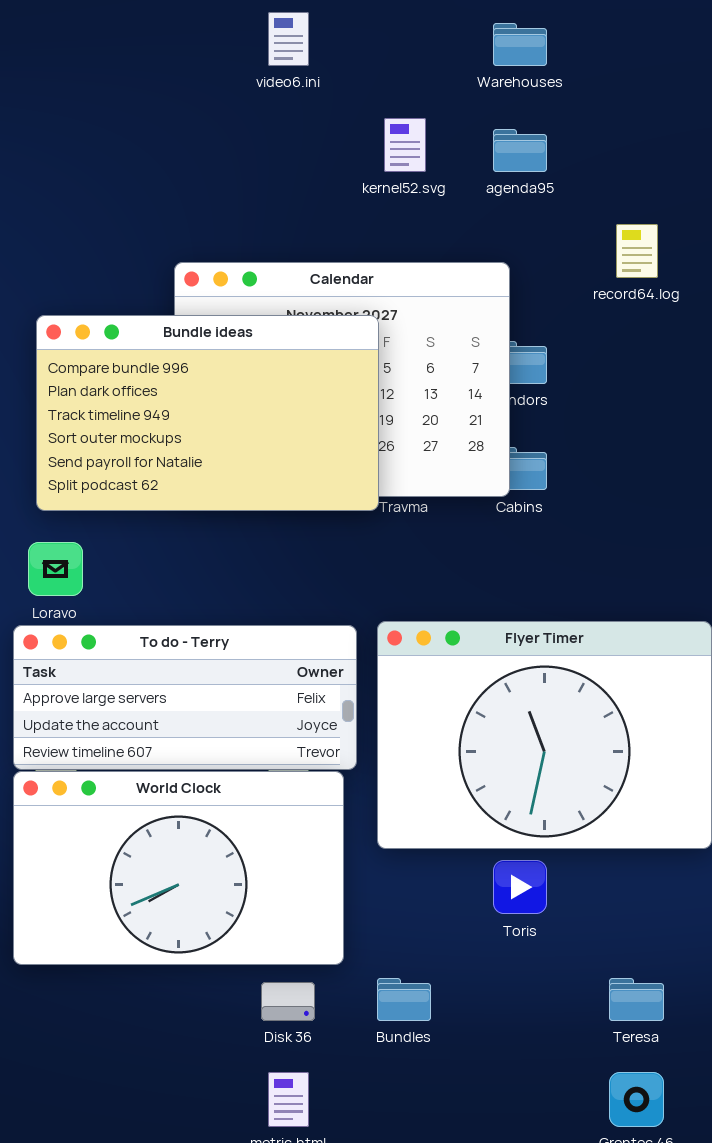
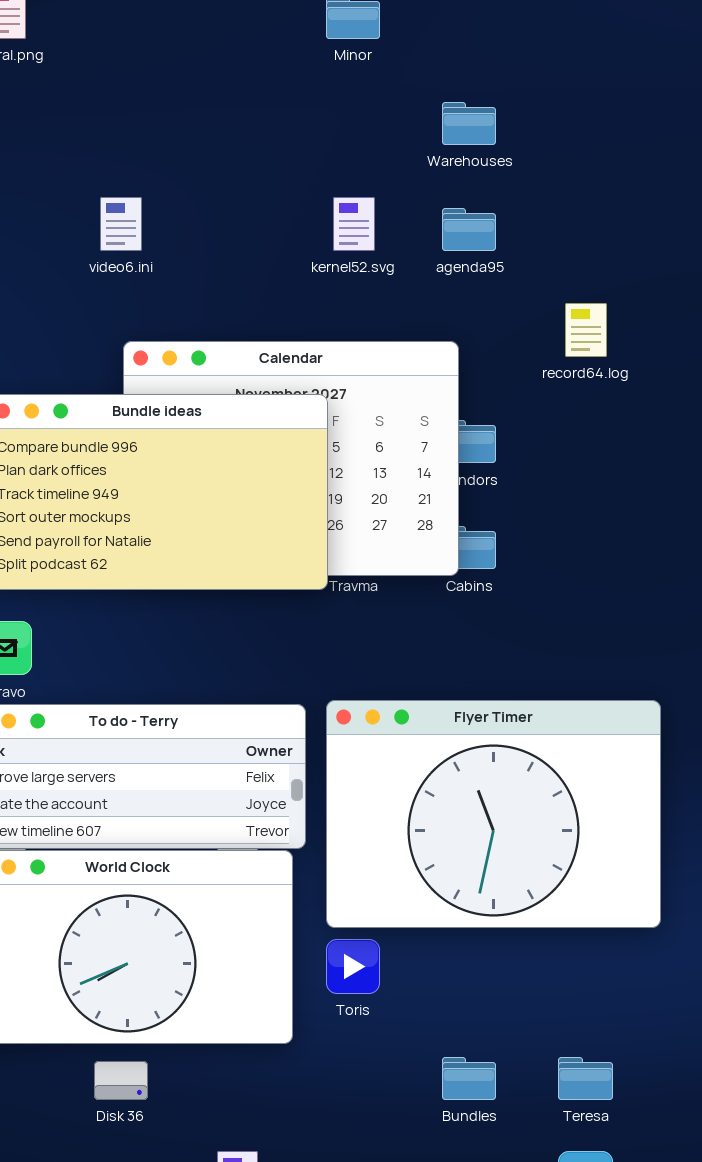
video6.ini: [268,12,309,66] -> [100,197,142,251], moved
Toris: [493,860,547,914] -> [326,939,380,994], moved
Bundles: [377,978,431,1021] -> [442,1057,496,1100], moved
Disk 36: [261,982,315,1021] -> [94,1061,148,1100], moved

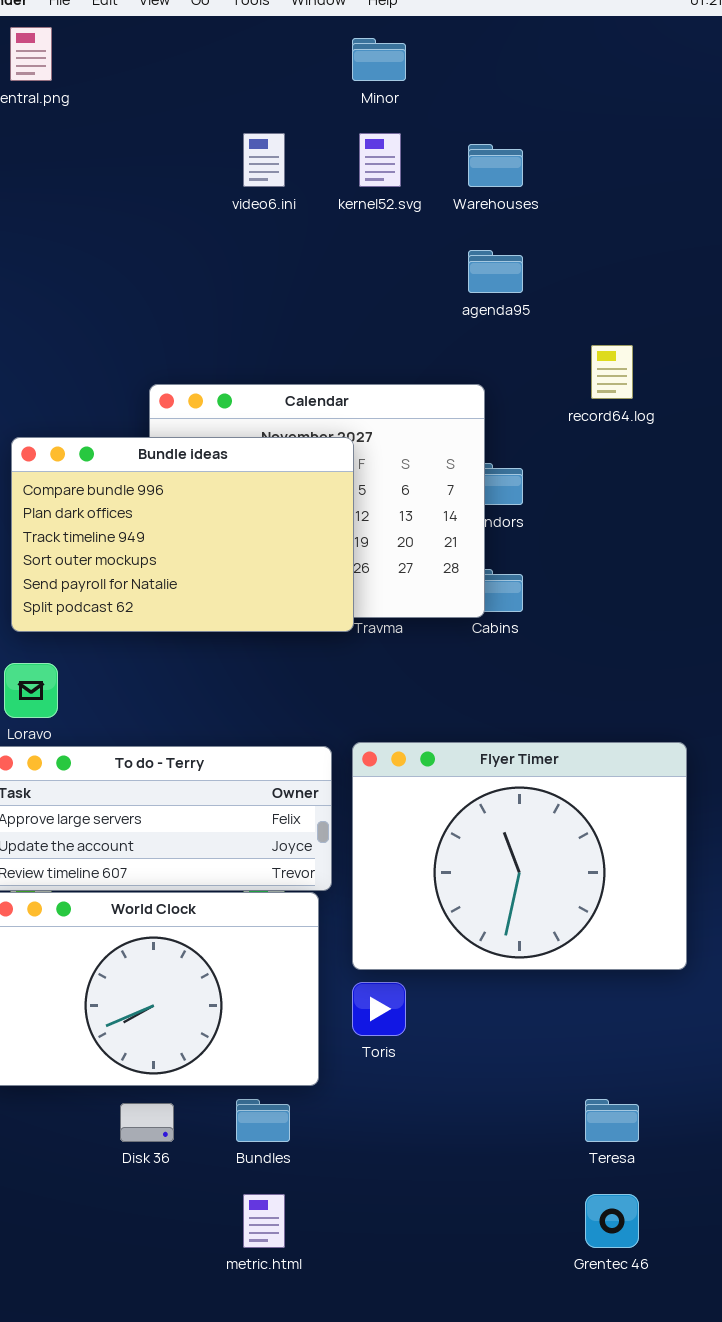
video6.ini: [100,197,142,251] -> [243,133,285,187], moved
kernel52.svg: [333,197,375,251] -> [359,133,401,187], moved
Bundles: [442,1057,496,1100] -> [236,1099,290,1142], moved

